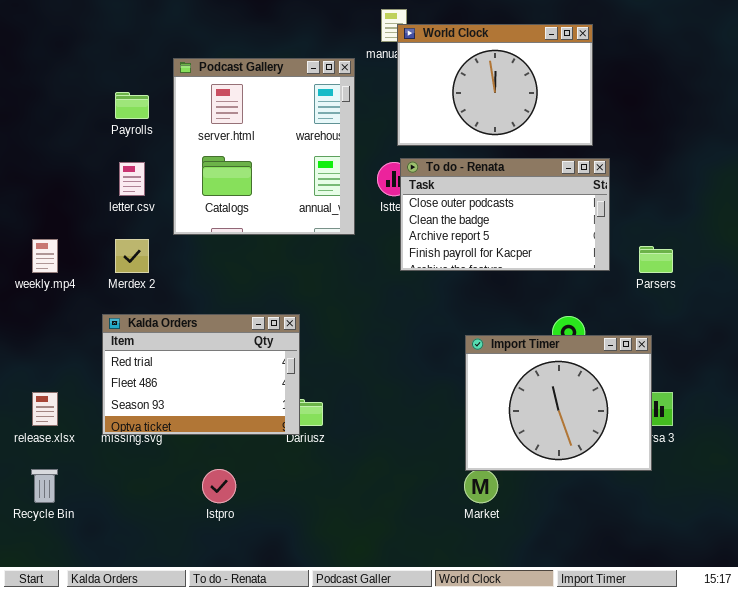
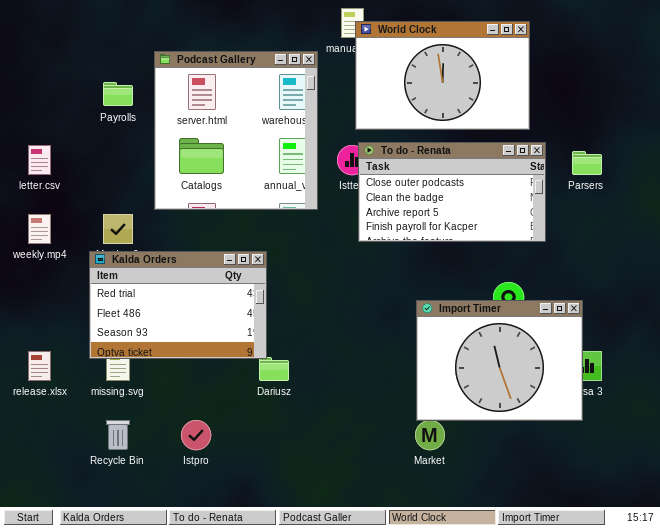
letter.csv: [119,162,145,196] -> [28,145,51,175], moved
Parsers: [639,246,673,273] -> [572,151,602,175], moved
Kalda Orders: [102,314,300,435] -> [89,251,267,359], moved
Recycle Bin: [31,469,58,503] -> [106,420,130,450], moved

